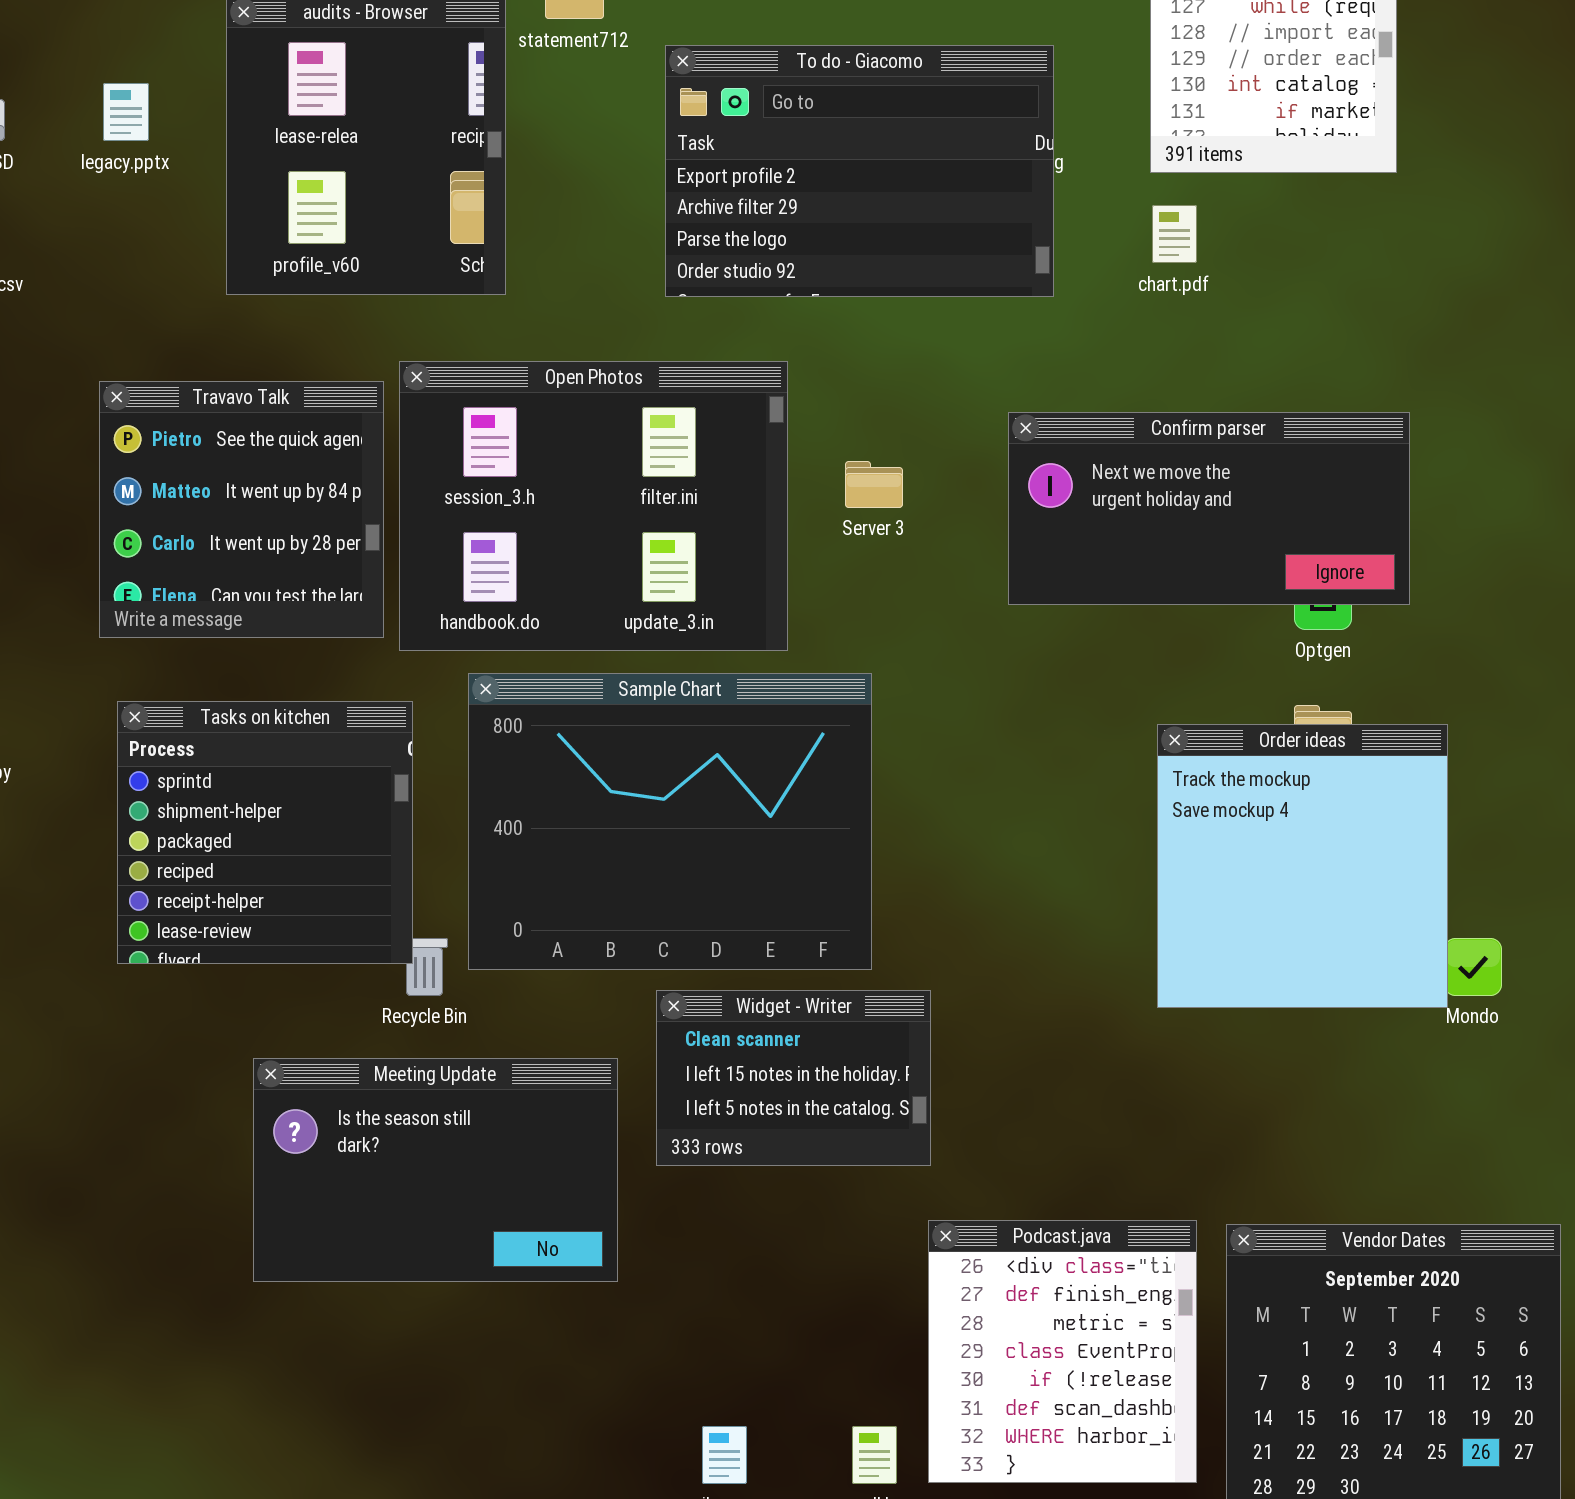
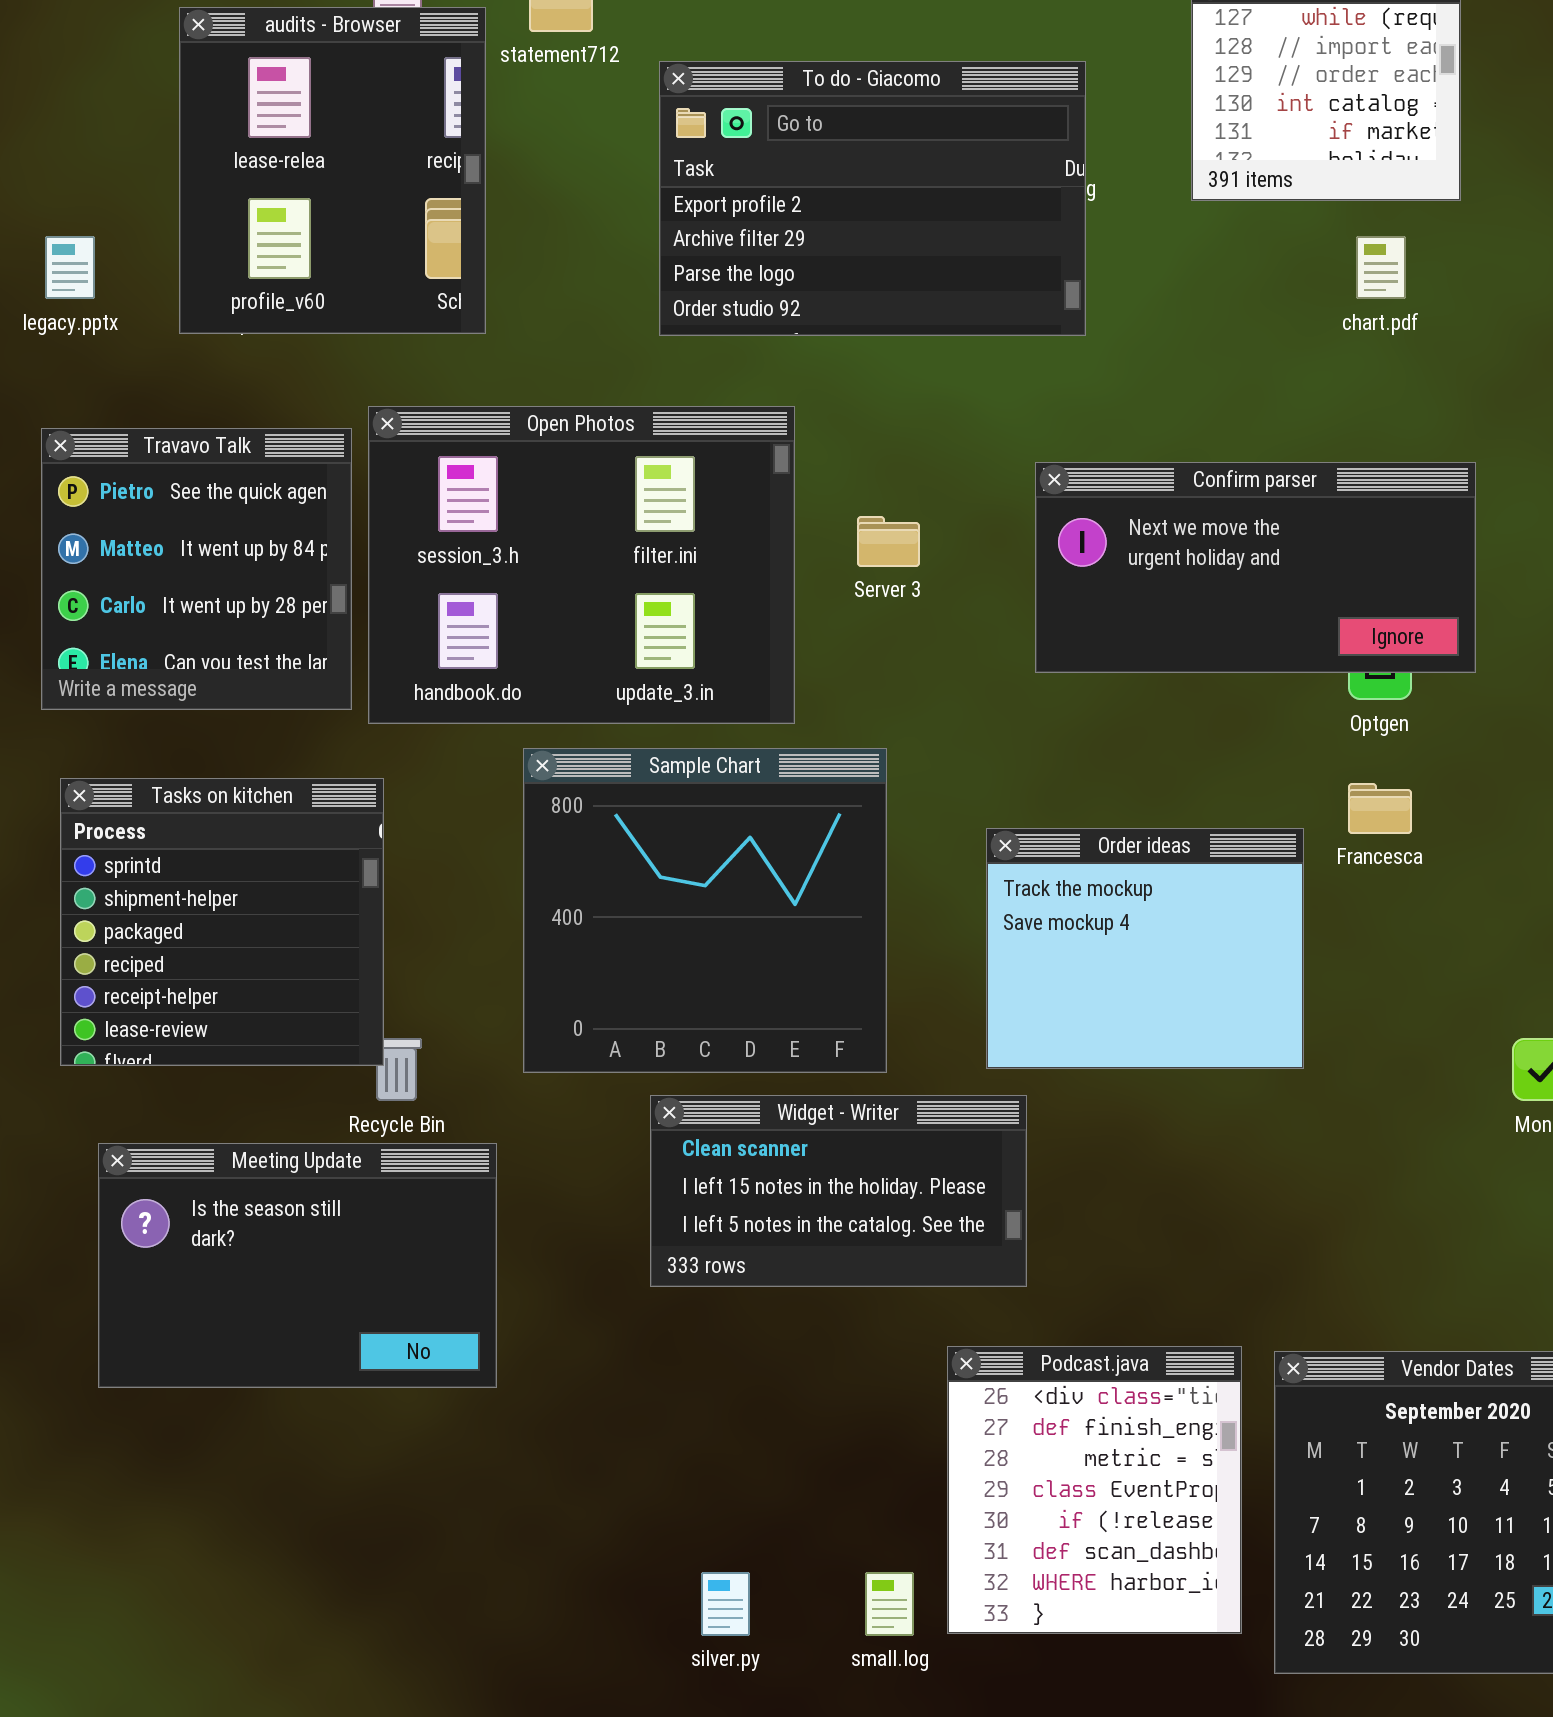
legacy.pptx: [103,83,149,141] -> [45,236,95,299], moved
chart.pdf: [1152,205,1197,263] -> [1356,236,1406,299], moved
Sample Chart: [468,673,872,970] -> [523,748,887,1073], resized
Order ideas: [1157,724,1448,1008] -> [986,828,1304,1069], moved, resized
Widget - Writer: [656,990,931,1166] -> [650,1095,1027,1287], resized
Meeting Update: [253,1058,618,1282] -> [98,1143,497,1388], moved

